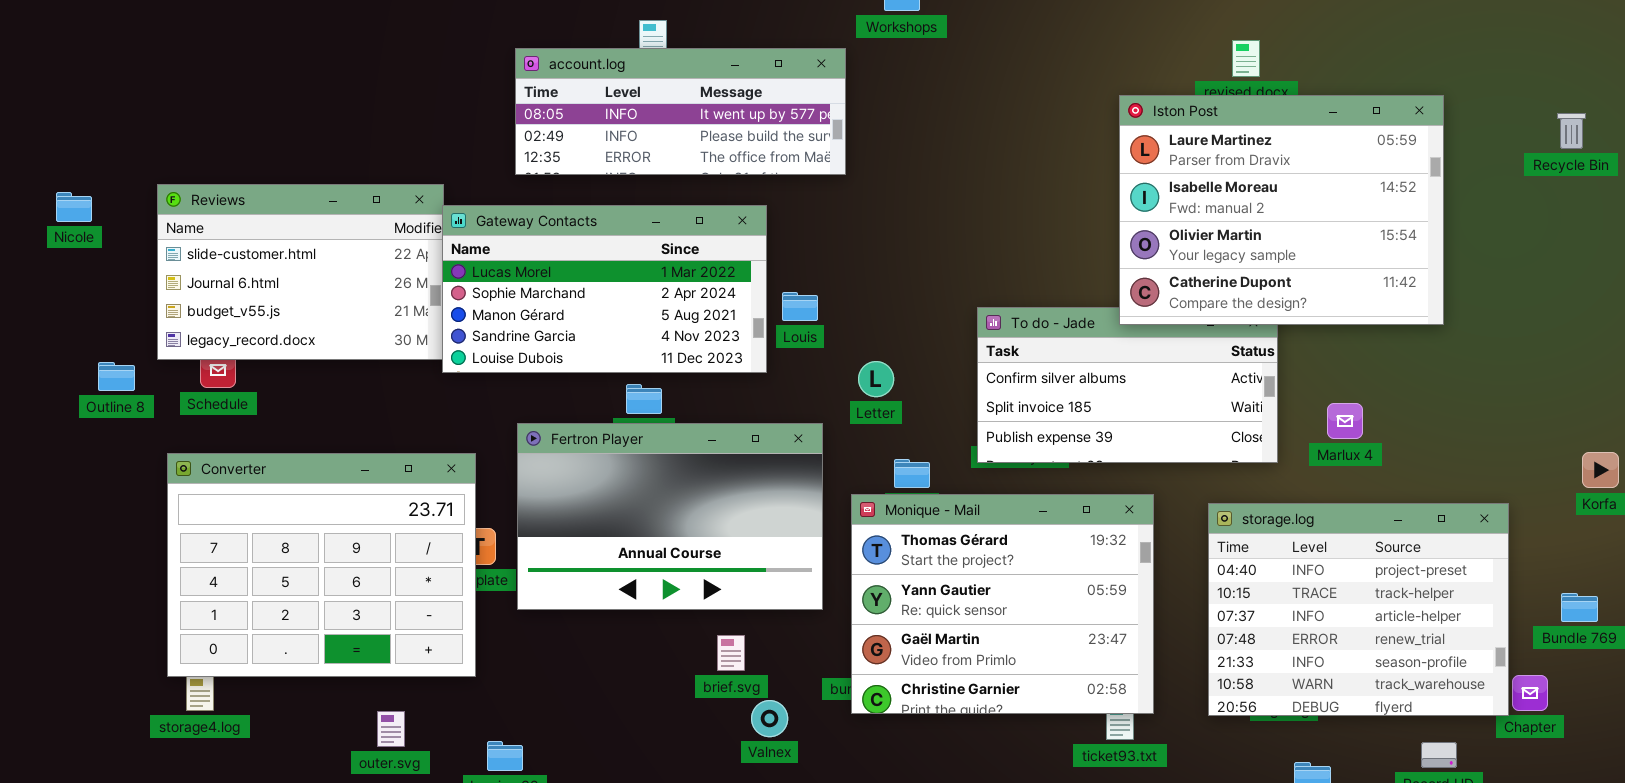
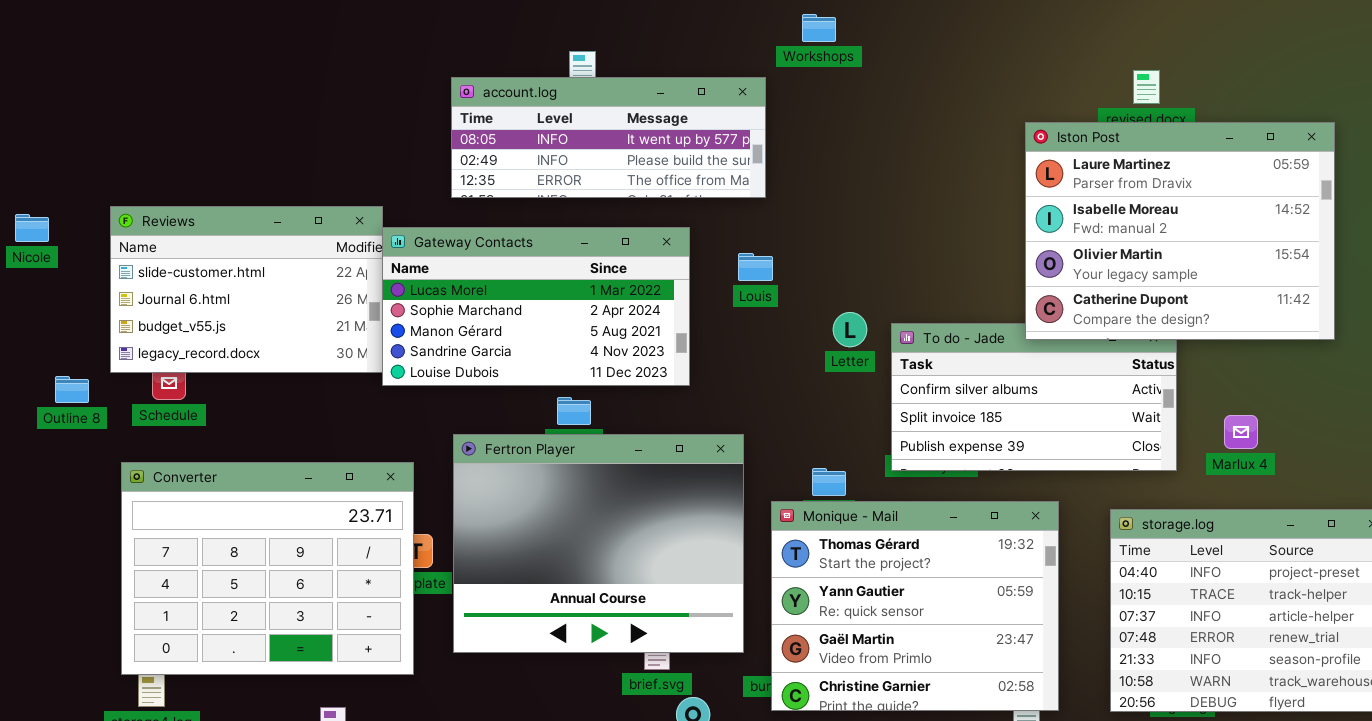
Louis: [782,292,818,321] -> [738,253,773,281], moved
Letter: [858,361,894,397] -> [833,312,867,347], moved
Fertron Player: [517,423,823,610] -> [453,434,744,653], resized

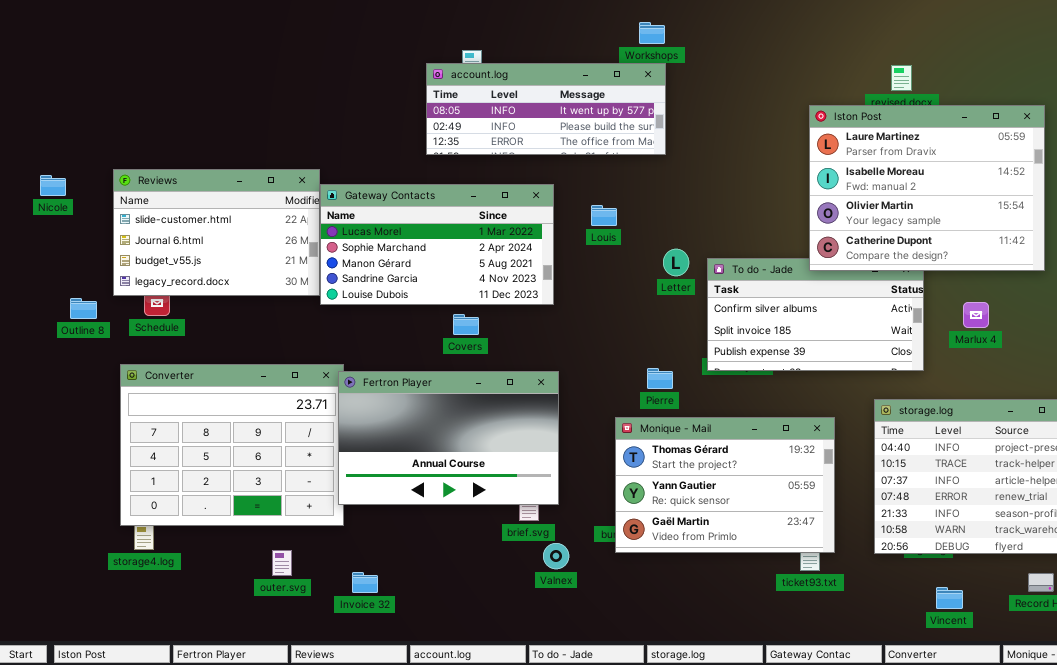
account.log: [451,77,766,198] -> [426,63,666,155], moved
Marlux 4: [1224,415,1258,449] -> [963,302,989,328], moved
Fertron Player: [453,434,744,653] -> [338,371,559,505], moved, resized
Monique - Mail: [771,501,1059,711] -> [615,417,835,553], resized

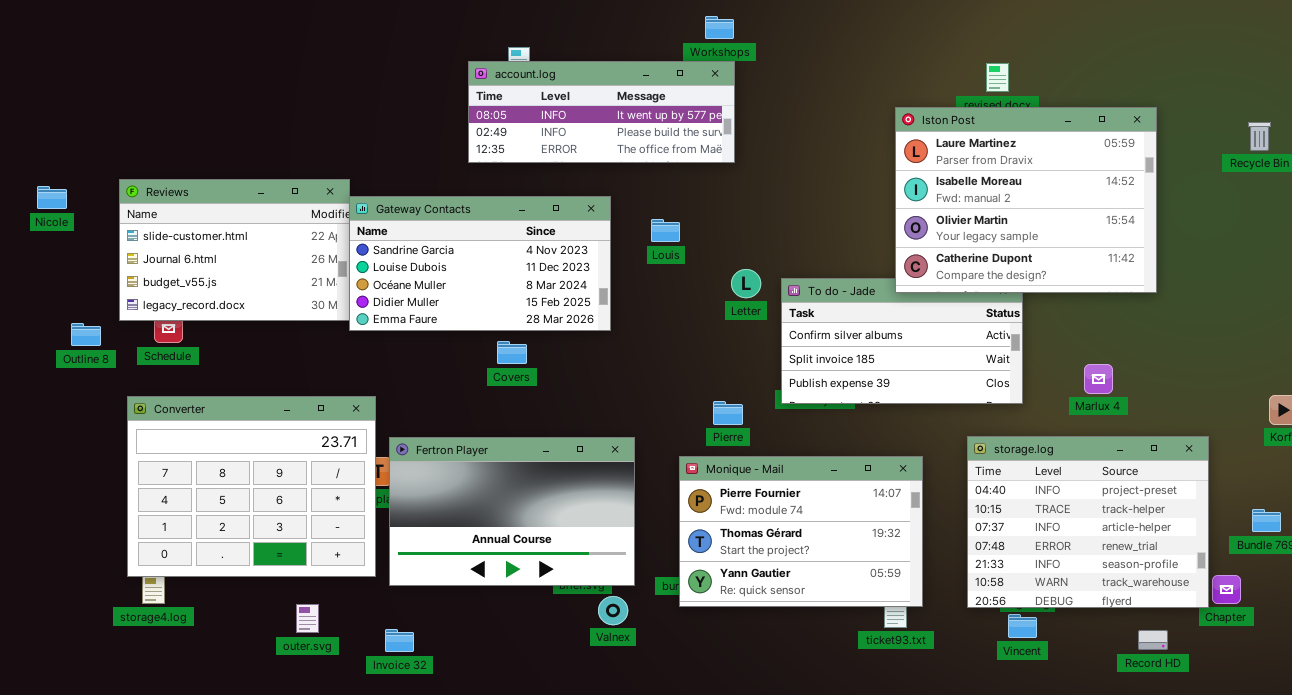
Gateway Contacts: [320,184,554,305] -> [349,196,611,331], scrolled down 3 rows
Marlux 4: [963,302,989,328] -> [1084,364,1113,394], moved
Fertron Player: [338,371,559,505] -> [389,437,635,586], moved
Monique - Mail: [615,417,835,553] -> [679,456,923,607], scrolled up 1 row
Vincent: [936,587,963,609] -> [1008,614,1037,638], moved

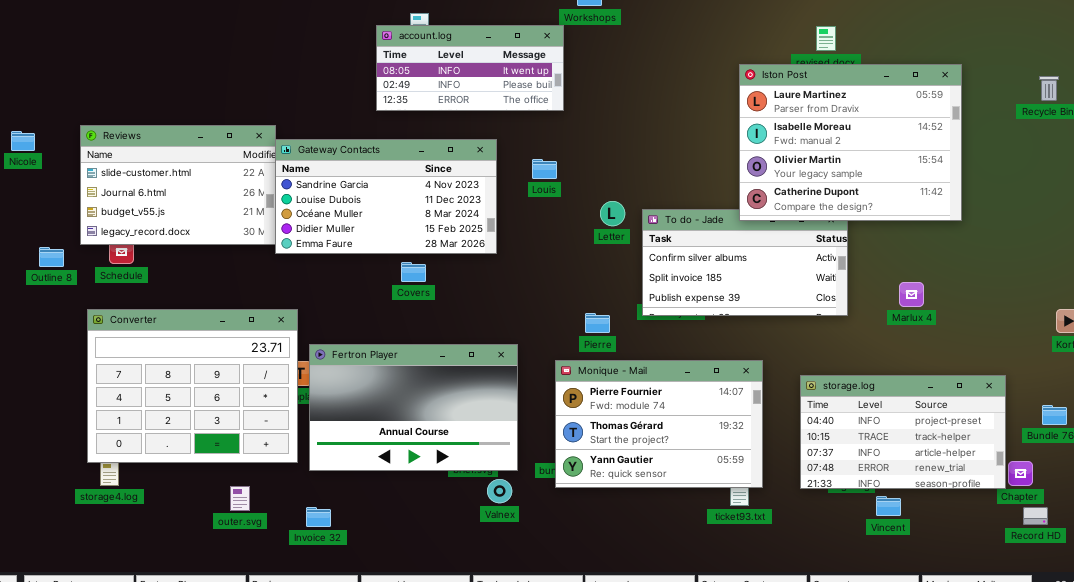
account.log: [468,61,735,163] -> [376,25,564,111], resized
storage.log: [967,436,1209,608] -> [800,375,1006,489], resized
Vincent: [1008,614,1037,638] -> [876,496,901,516], moved
Record HD: [1138,630,1168,650] -> [1023,507,1048,525], moved

